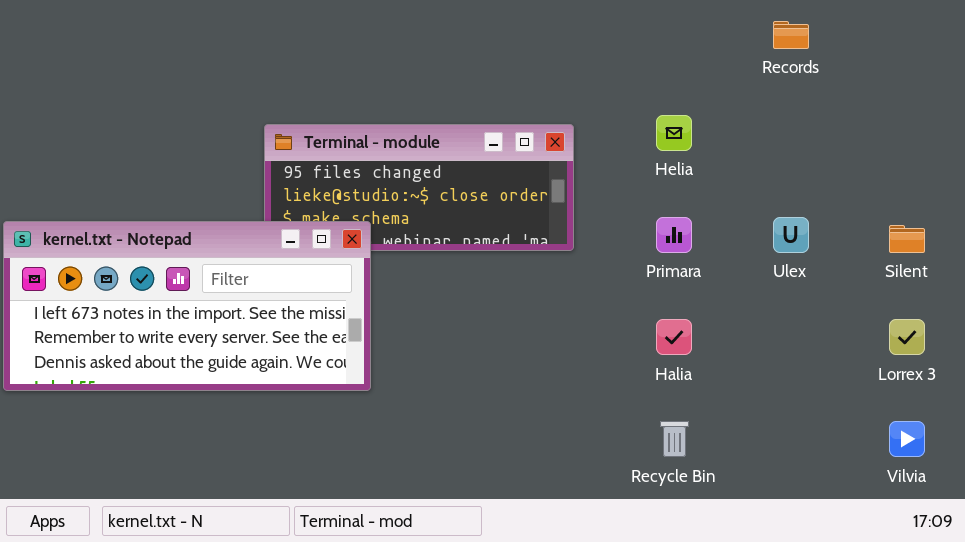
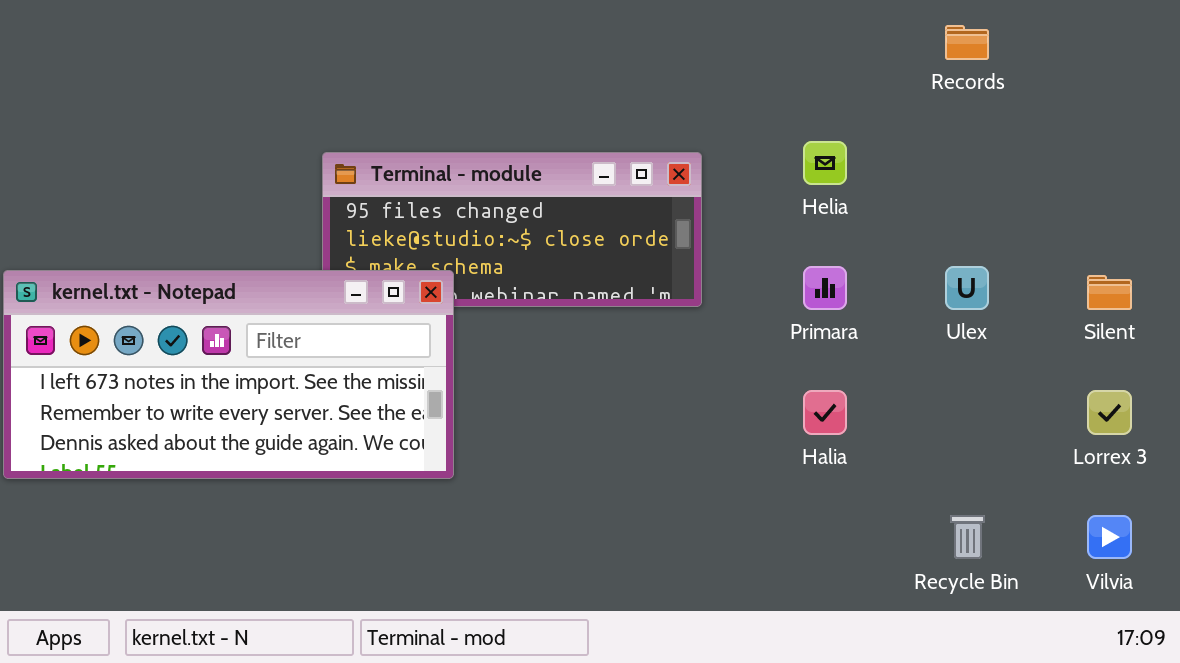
Recycle Bin: [660,421,689,457] -> [950,515,985,559], moved

